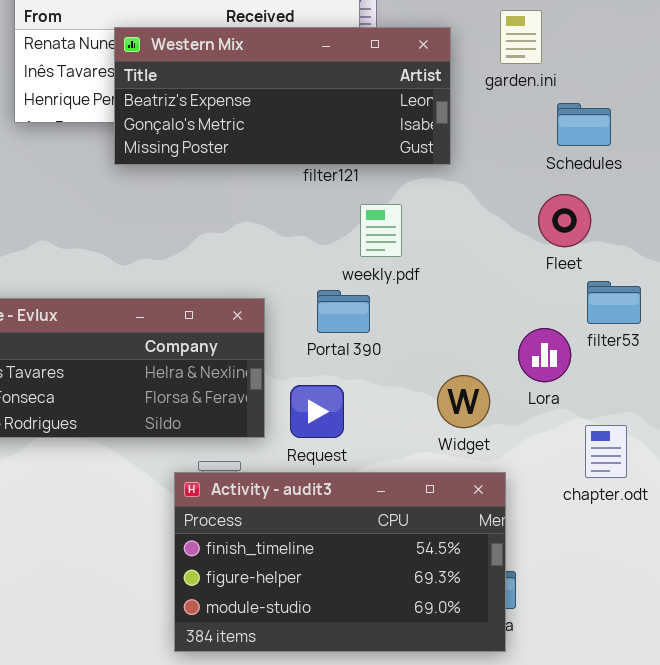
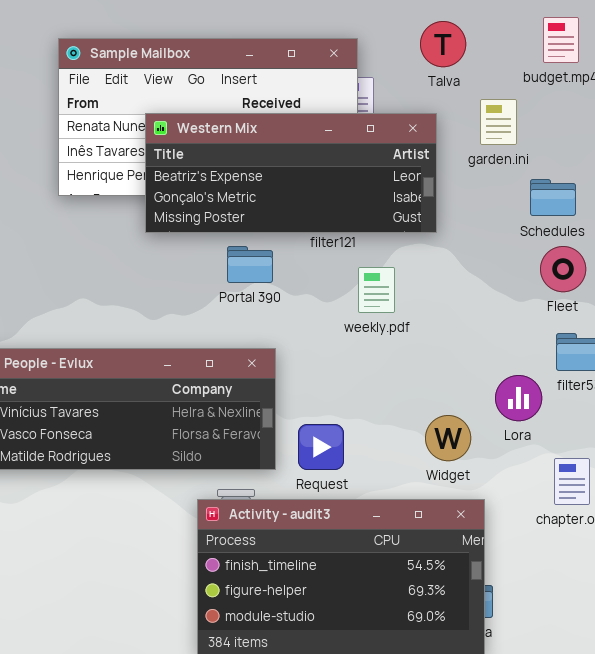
Fleet: [538,194,591,247] -> [540,246,586,292], moved
Portal 390: [317,290,370,333] -> [227,246,273,283], moved

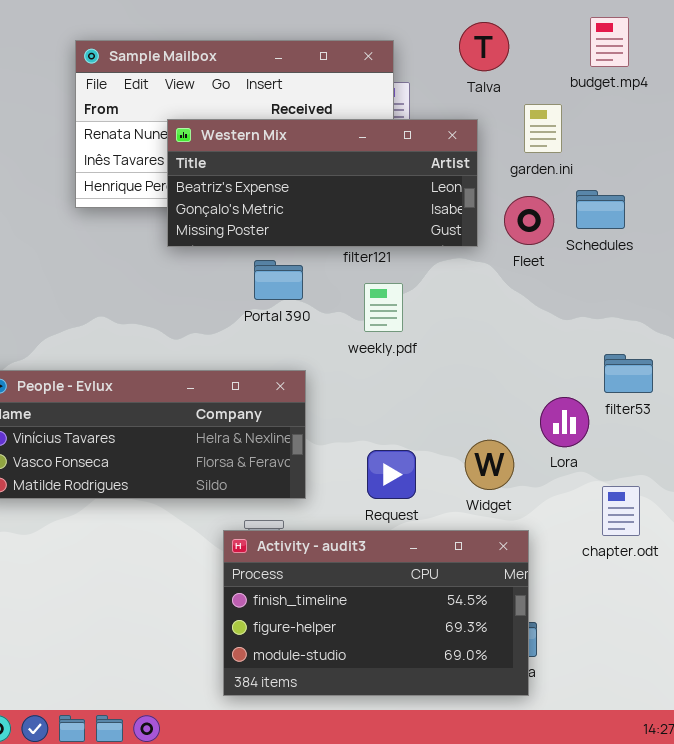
Fleet: [540,246,586,292] -> [504,196,554,245], moved
weekly.pdf: [358,267,395,313] -> [364,283,403,332], moved
Request: [298,424,344,470] -> [367,450,416,499], moved

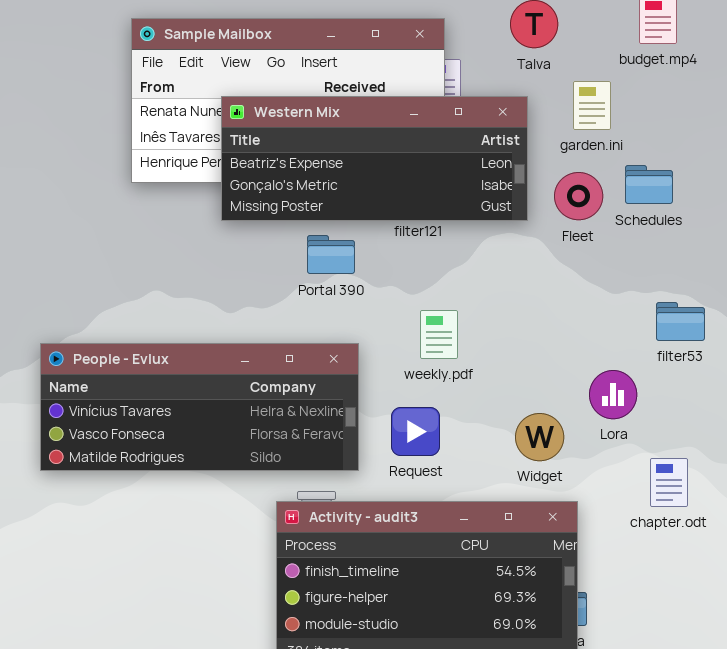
weekly.pdf: [364,283,403,332] -> [420,310,458,359], moved
filter53: [604,354,653,393] -> [656,302,705,341], moved
Request: [367,450,416,499] -> [391,407,440,456], moved

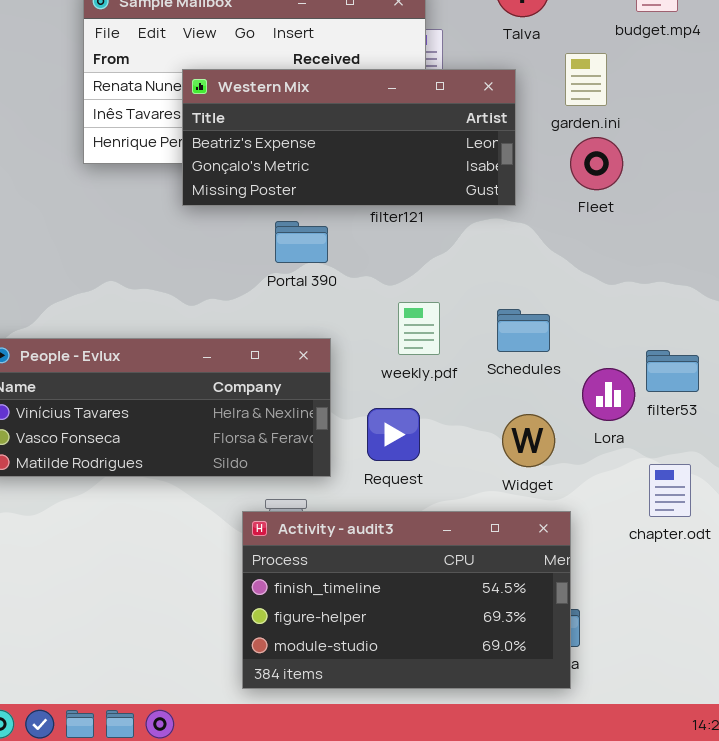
Schedules: [625,165,673,204] -> [497,309,550,352], moved
Fleet: [554,172,603,220] -> [570,137,623,190], moved
filter53: [656,302,705,341] -> [646,350,699,392], moved

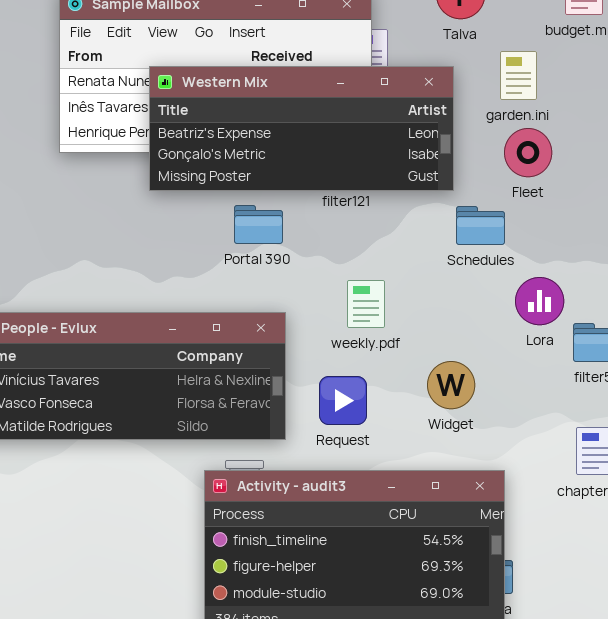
Schedules: [497,309,550,352] -> [456,206,505,245], moved
Lora: [582,368,635,421] -> [515,277,564,325], moved
Widget: [502,414,555,467] -> [427,361,475,409], moved

